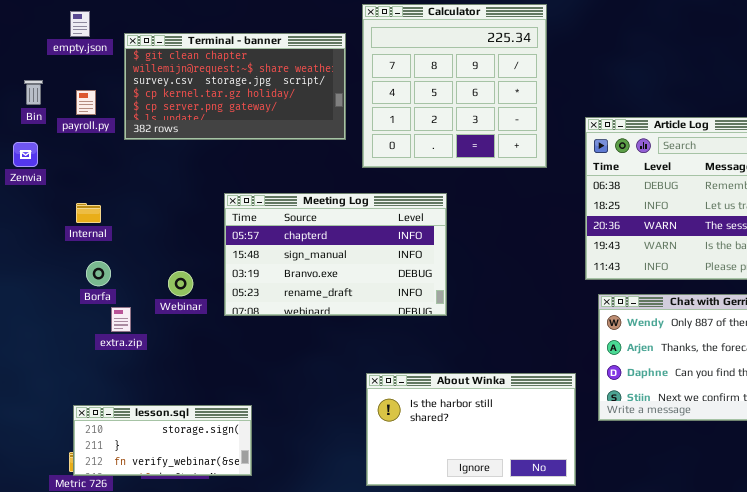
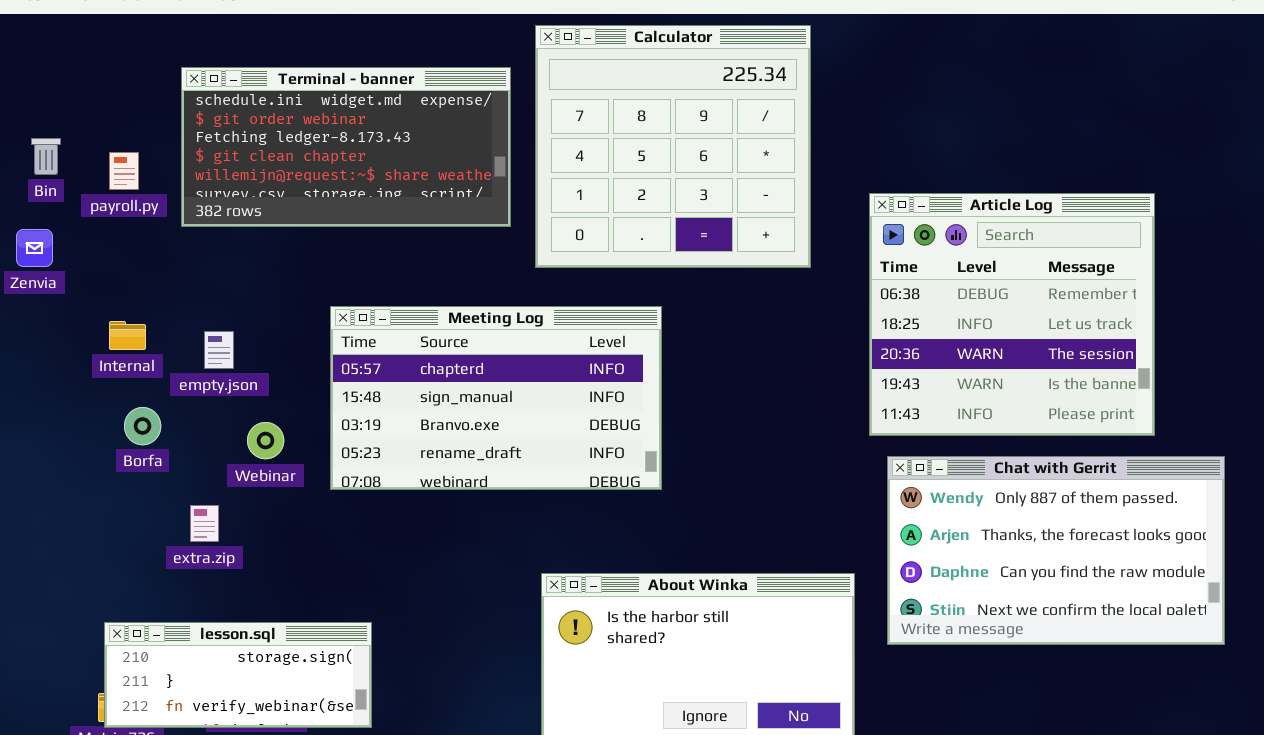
empty.json: [70,11,90,37] -> [204,331,234,369], moved
Terminal - banner: [124,33,346,140] -> [181,67,511,227], scrolled up 3 rows
extra.zip: [111,307,131,332] -> [190,505,219,542], moved

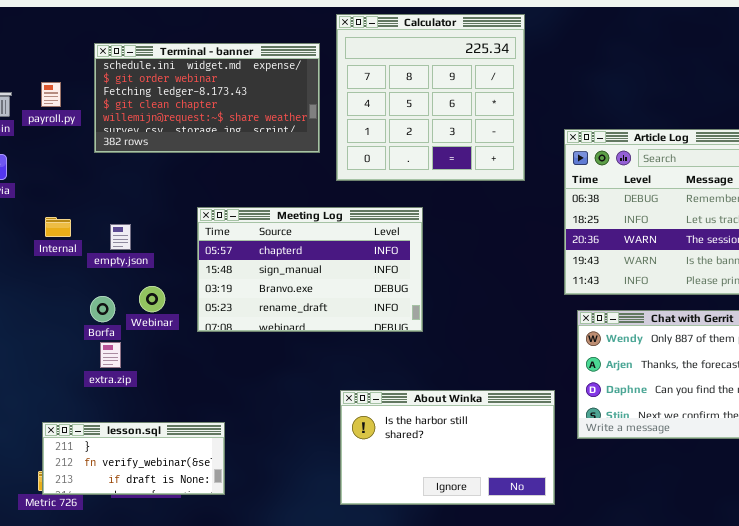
payroll.py: [109,152,139,190] -> [41,82,61,107], moved
Borfa: [124,407,161,445] -> [90,296,115,322], moved
lesson.sql: [104,622,372,728] -> [42,422,225,495], scrolled down 1 row

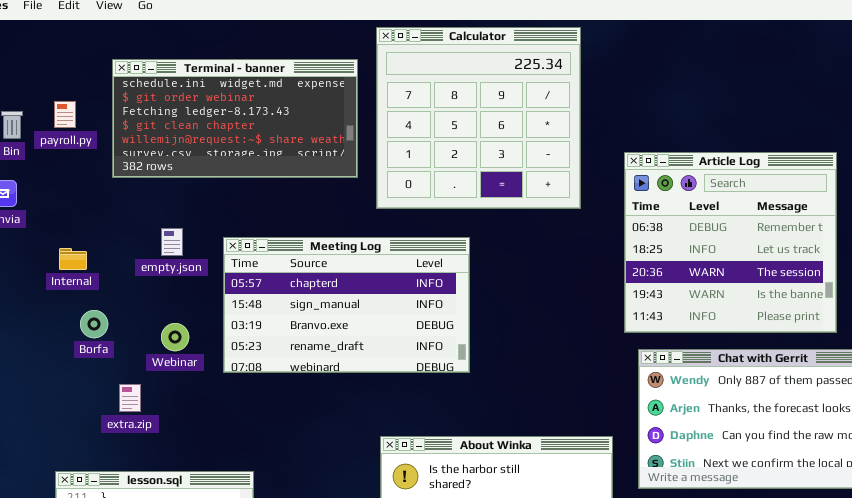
empty.json: [110,224,131,250] -> [161,228,183,256], moved
Borfa: [90,296,115,322] -> [80,310,108,338], moved

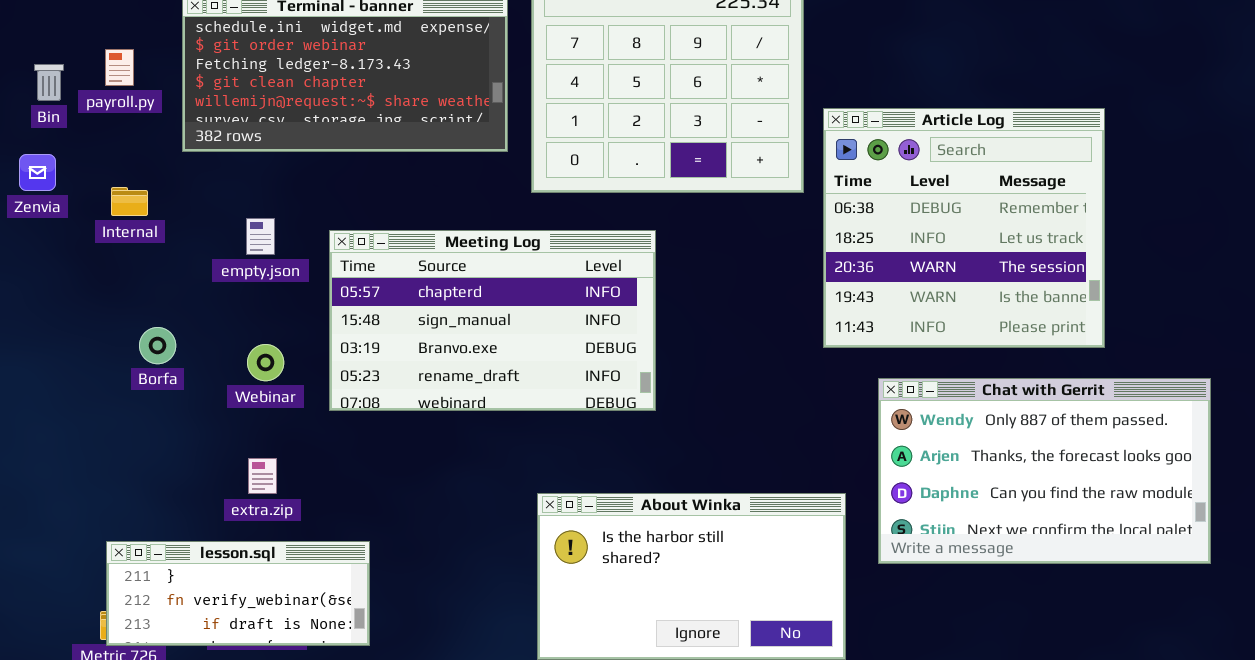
Article Log: [624,152,837,333] -> [823,108,1105,348], moved
Internal: [59,248,87,270] -> [111,187,148,216], moved
extra.zip: [119,384,141,412] -> [248,458,277,494], moved

